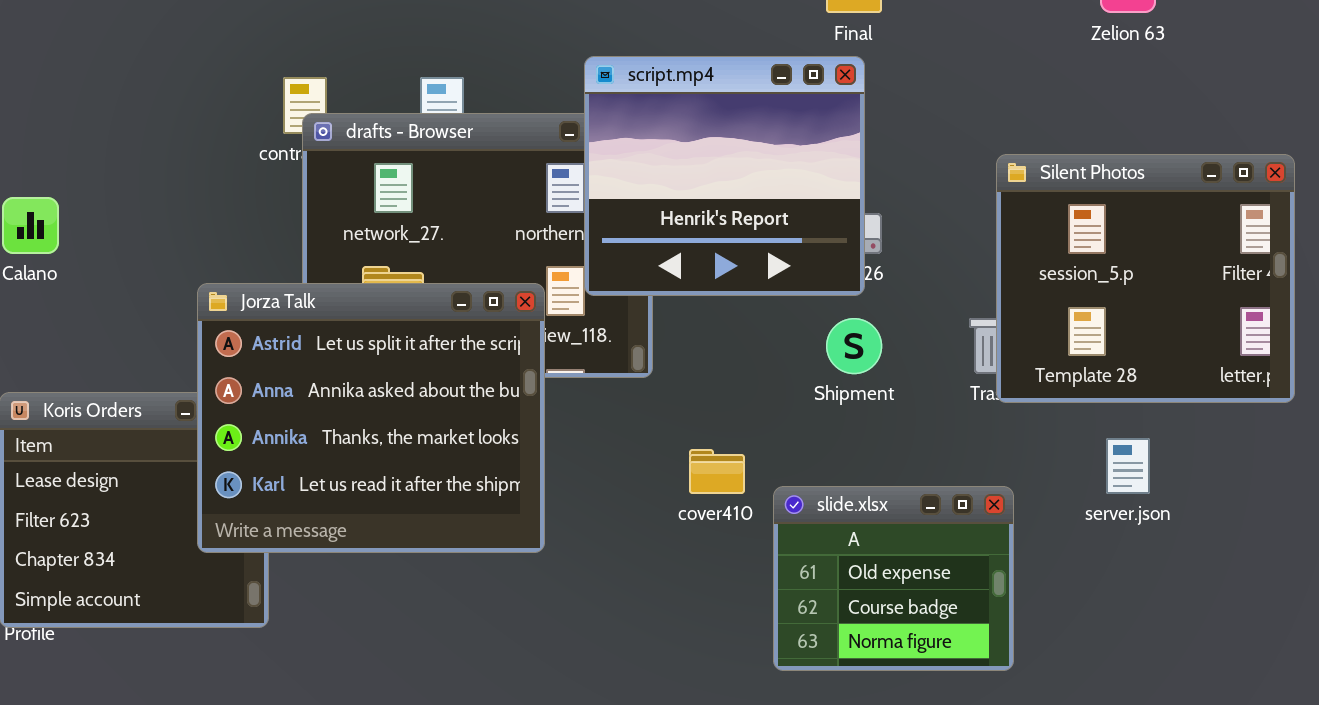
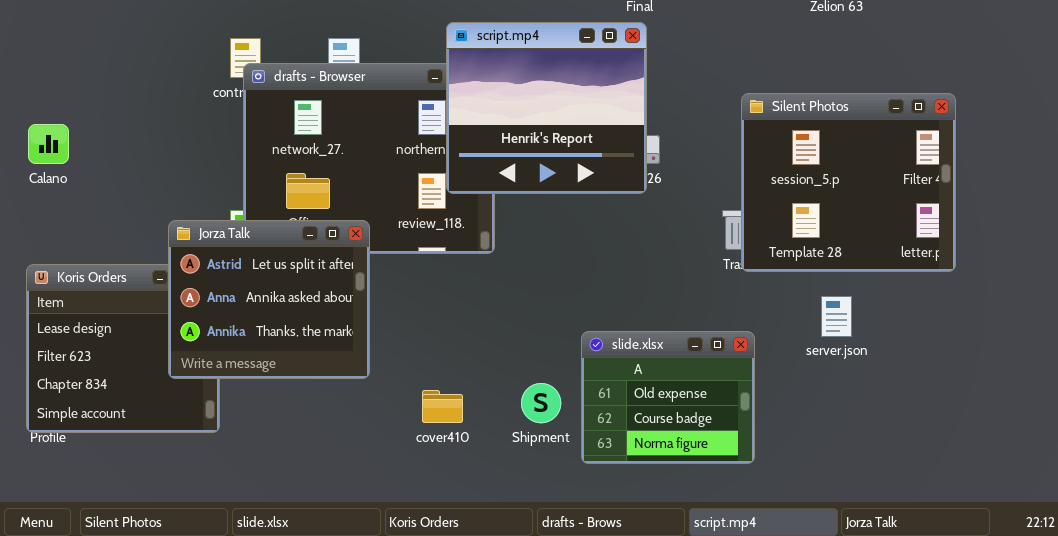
Jorza Talk: [197,283,545,553] -> [168,220,370,379], resized
Shipment: [826,318,882,374] -> [521,383,561,423], moved
cover410: [689,449,745,494] -> [422,390,463,423], moved

